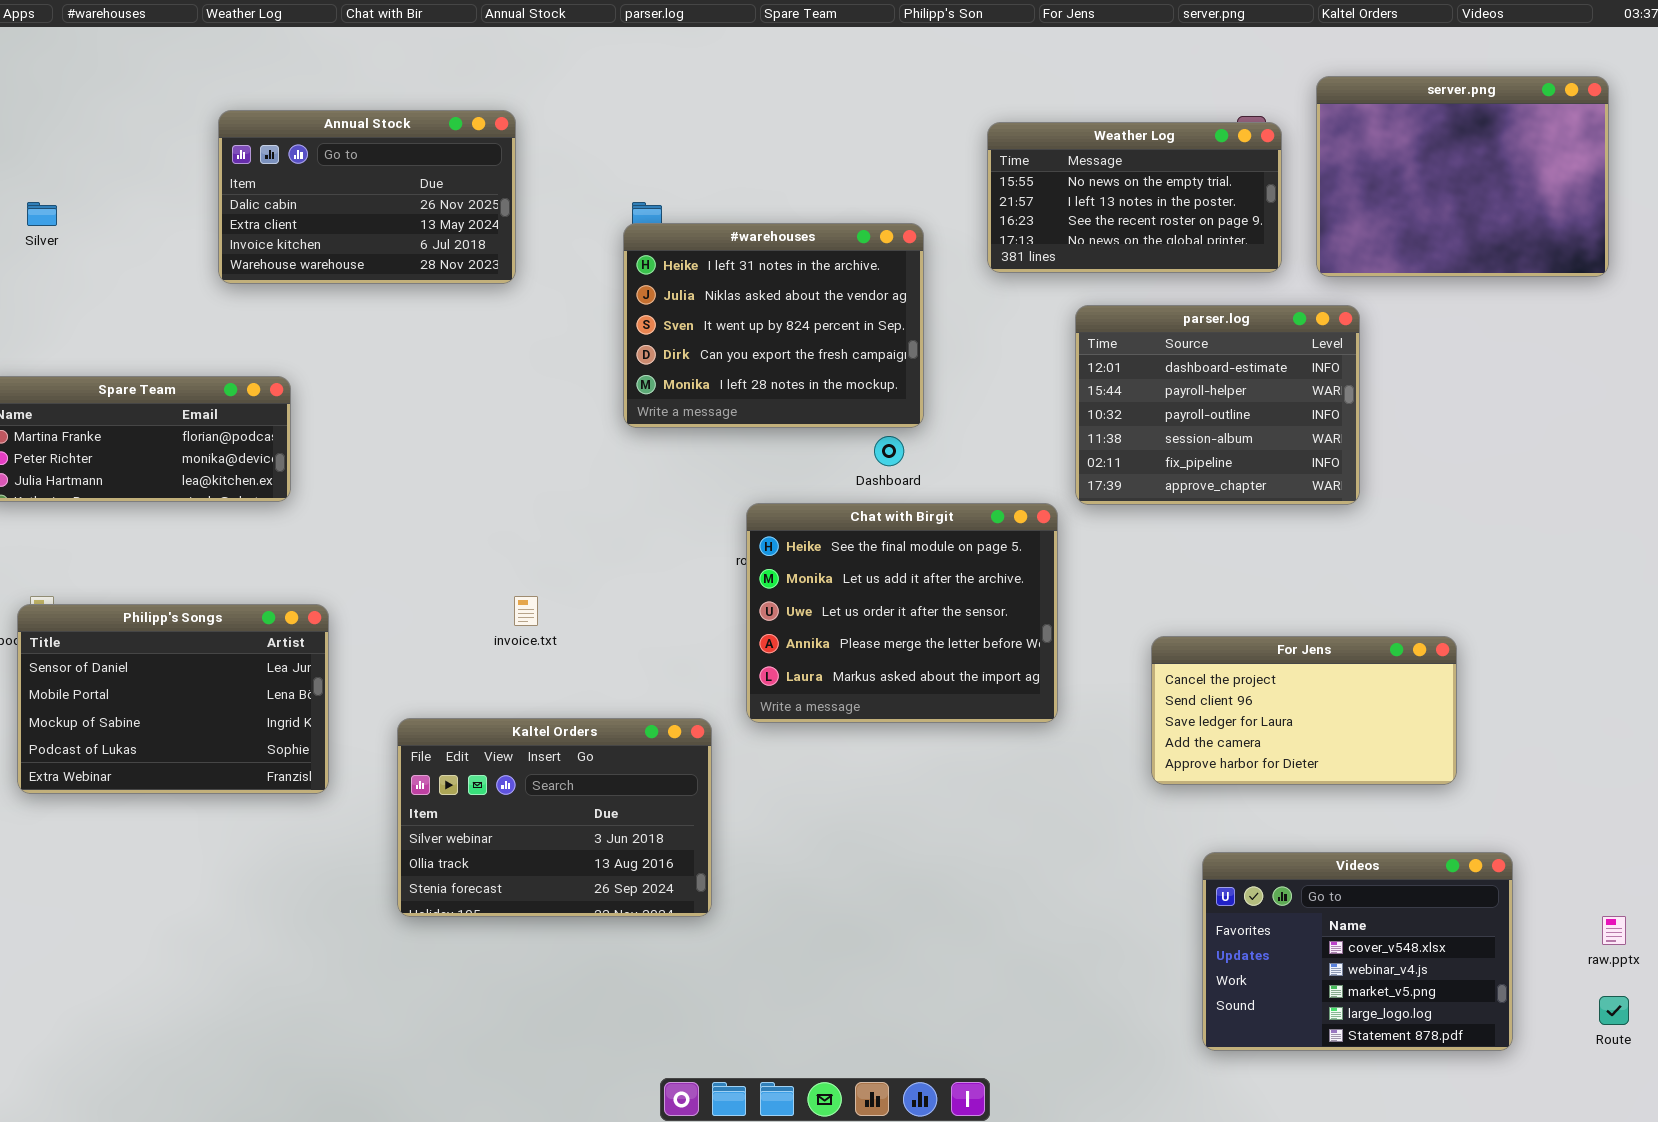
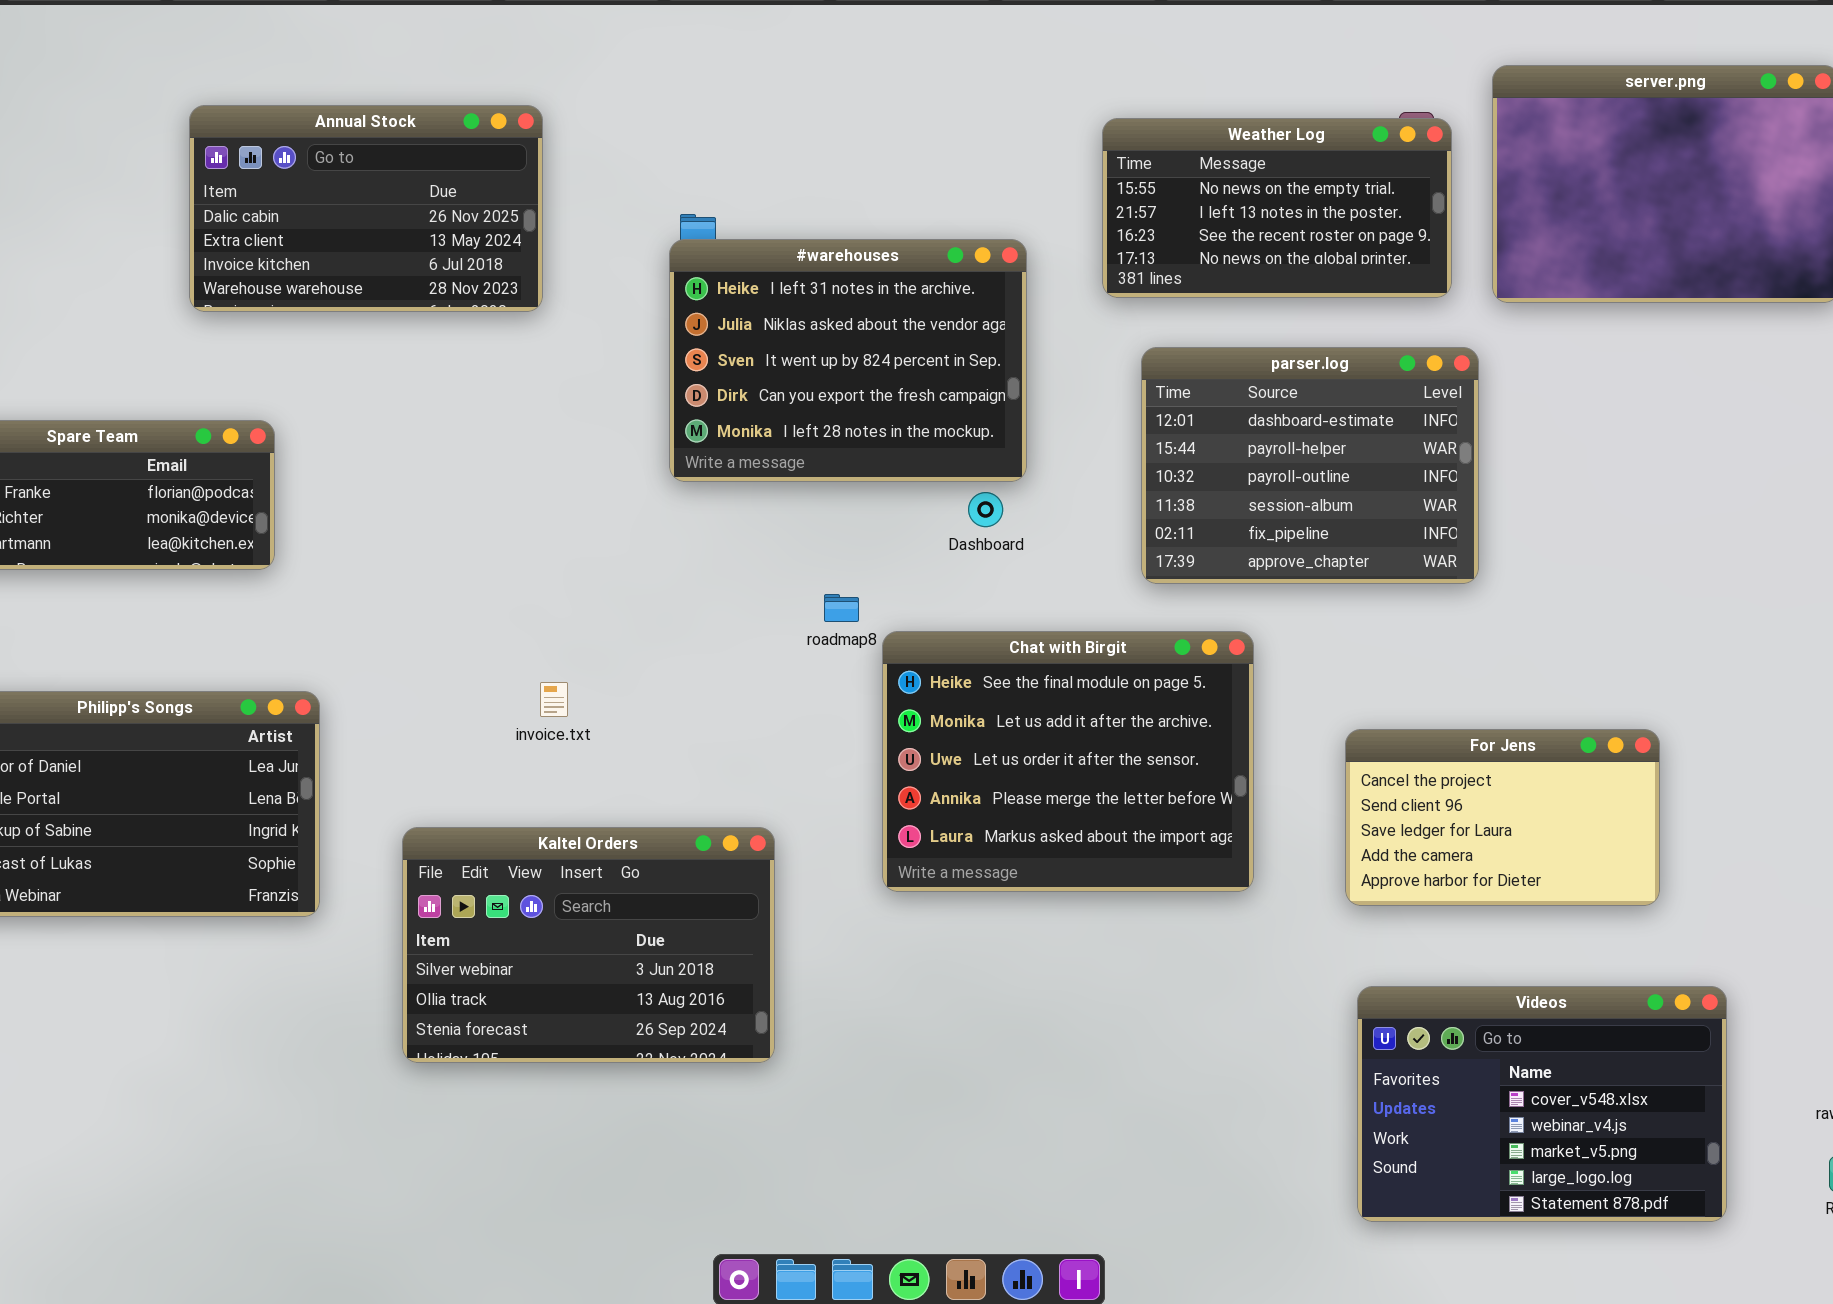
parser.log: [1075,305,1360,505] -> [1141,347,1479,584], moved
Chat with Birgit: [746,503,1058,723] -> [882,631,1254,892], moved
For Jens: [1151,636,1457,785] -> [1345,729,1660,906], resized

